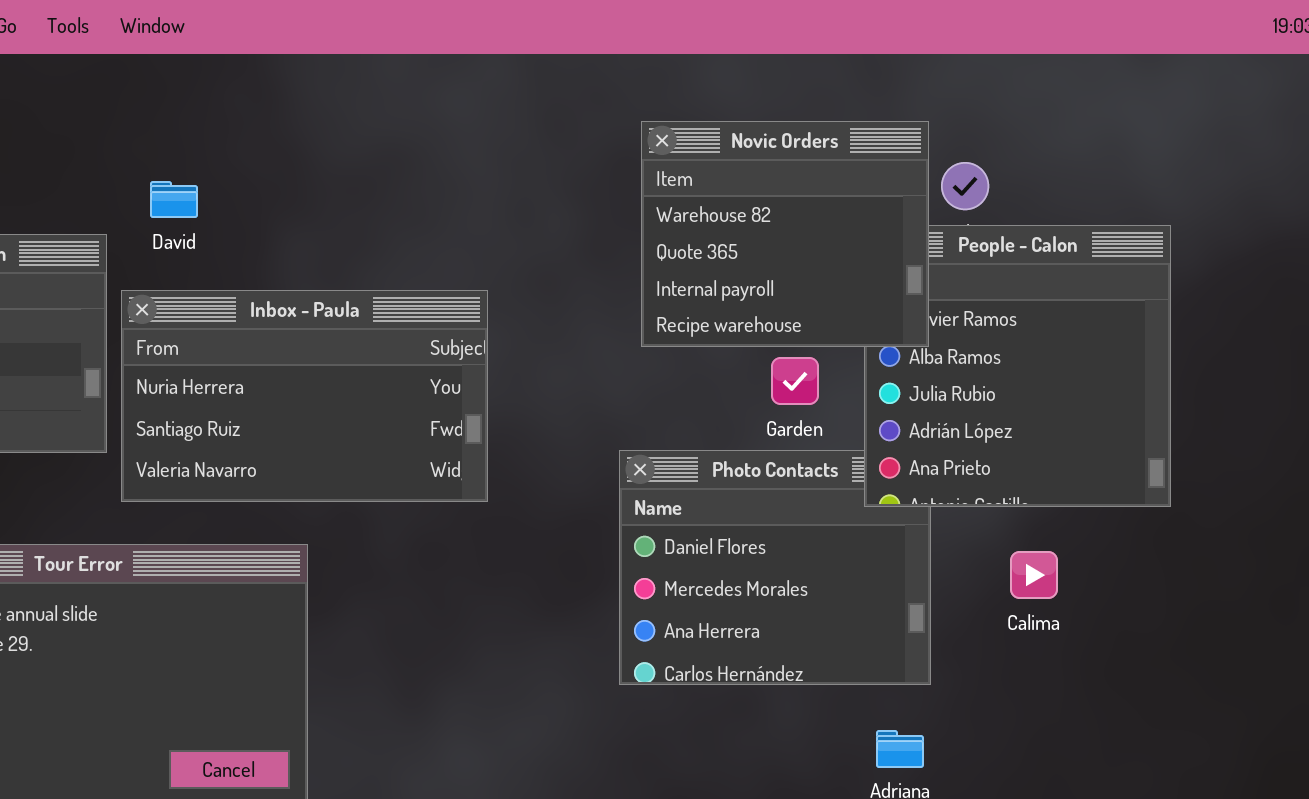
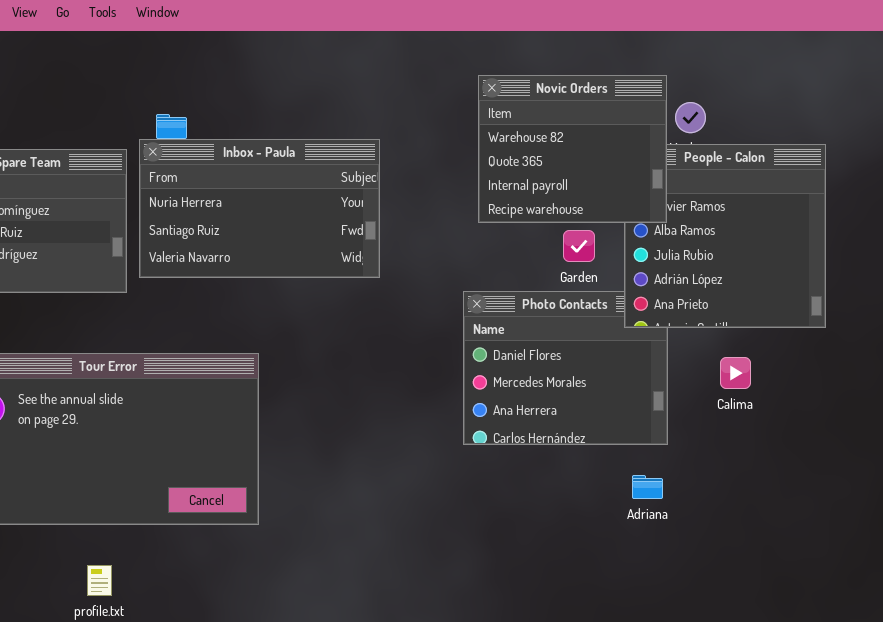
Inbox - Paula: [121,290,488,502] -> [139,139,380,278], moved

